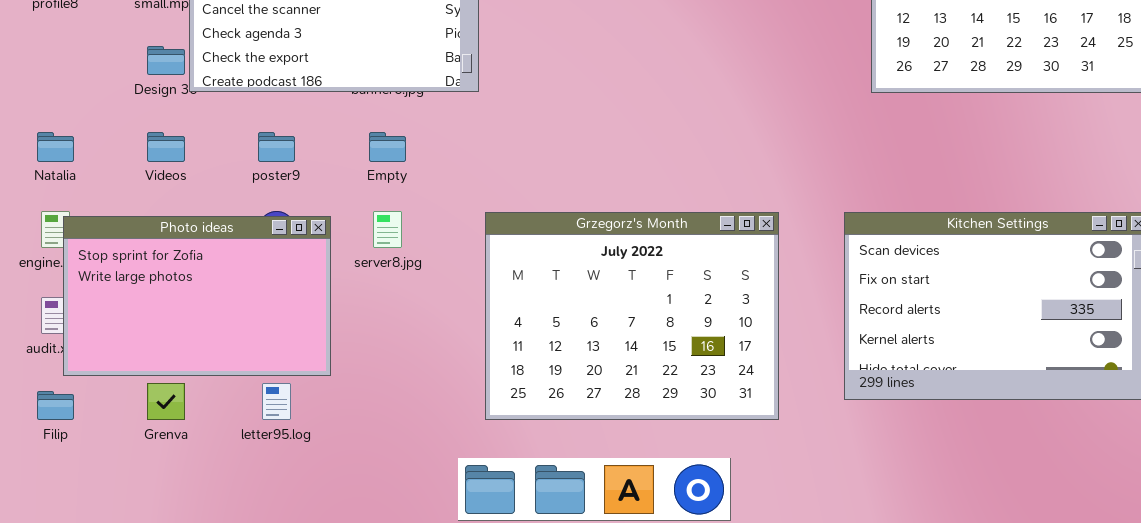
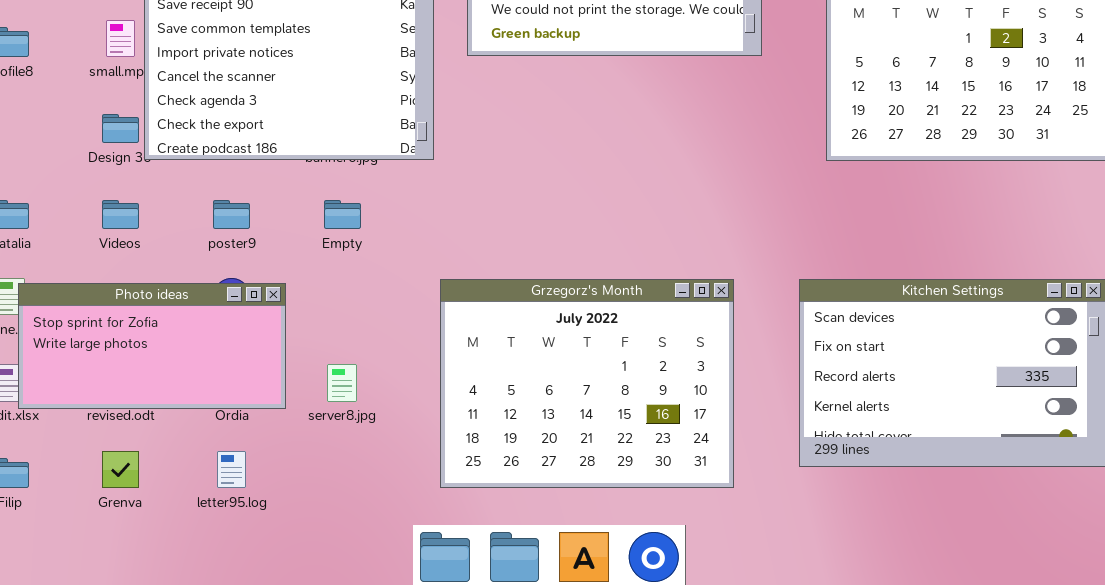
server8.jpg: [373,211,402,248] -> [327,364,357,402], moved
Photo ideas: [63,216,331,376] -> [18,283,286,409], resized

